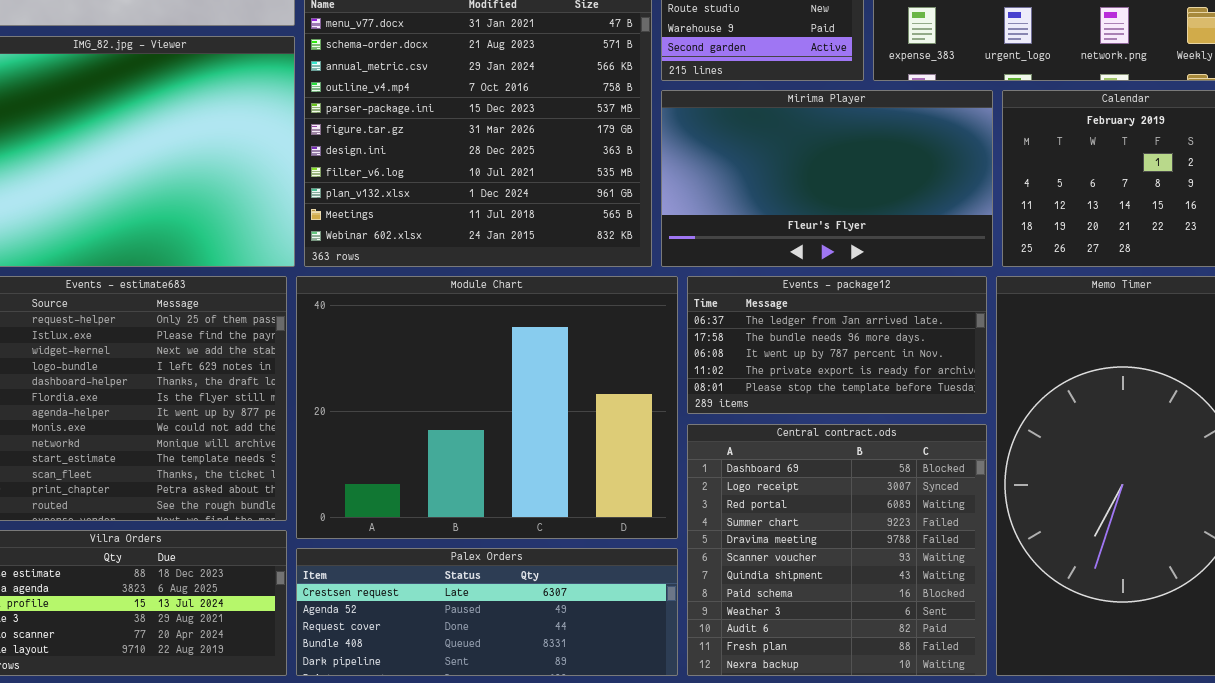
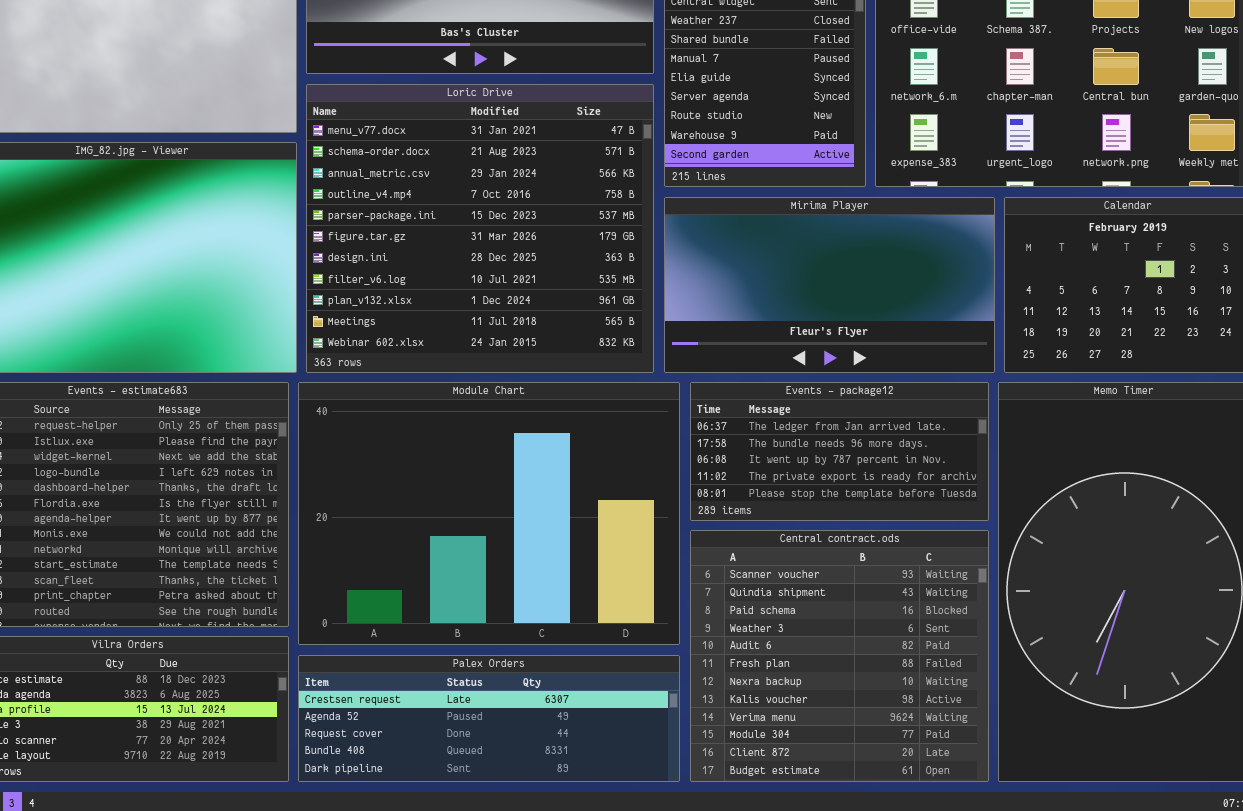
Central contract.ods: [687,424,987,676] -> [690,530,989,782], scrolled down 5 rows

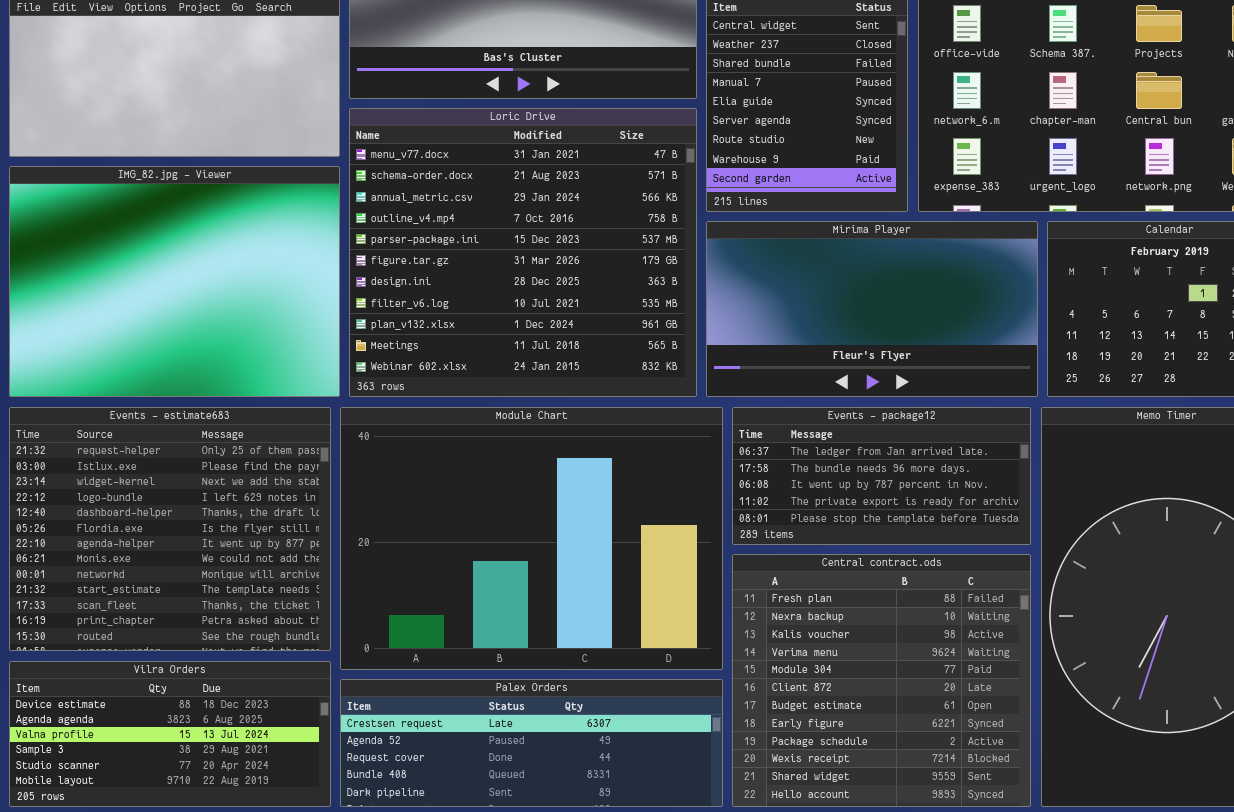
Central contract.ods: [690,530,989,782] -> [732,554,1031,807], scrolled down 5 rows

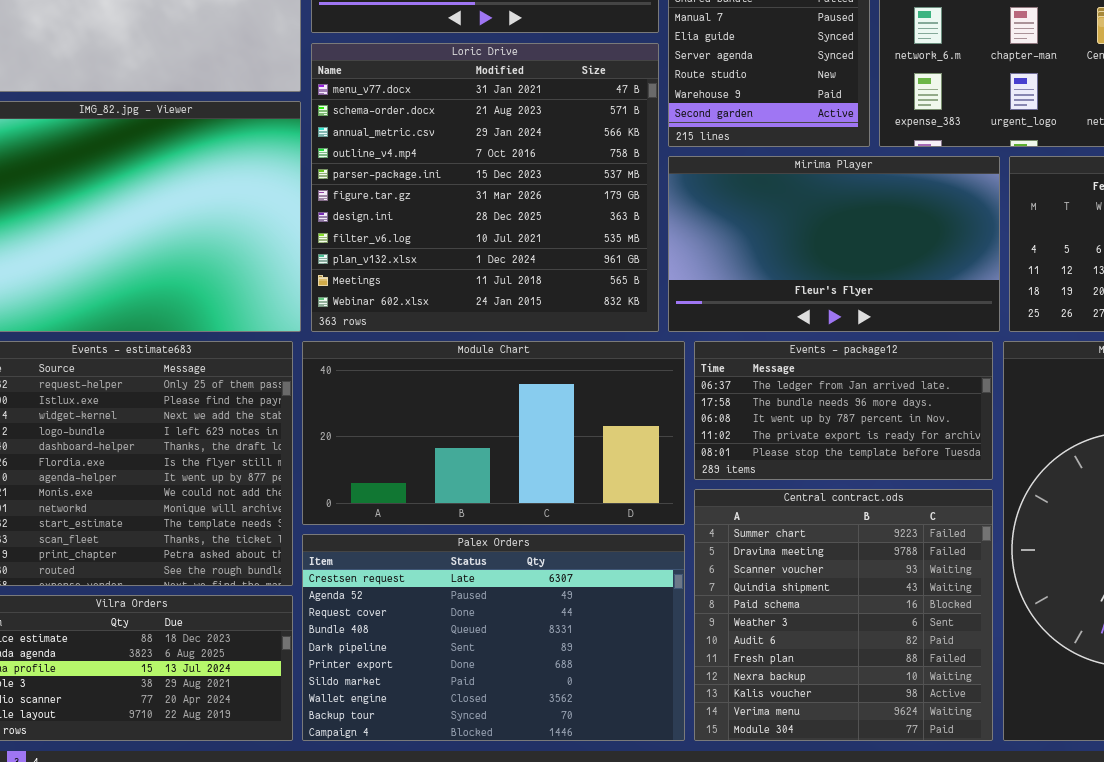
Module Chart: [340,407,723,670] -> [302,341,685,525], resized
Central contract.ods: [732,554,1031,807] -> [694,489,993,741], scrolled up 7 rows
Palex Orders: [340,679,723,807] -> [302,534,685,741], resized

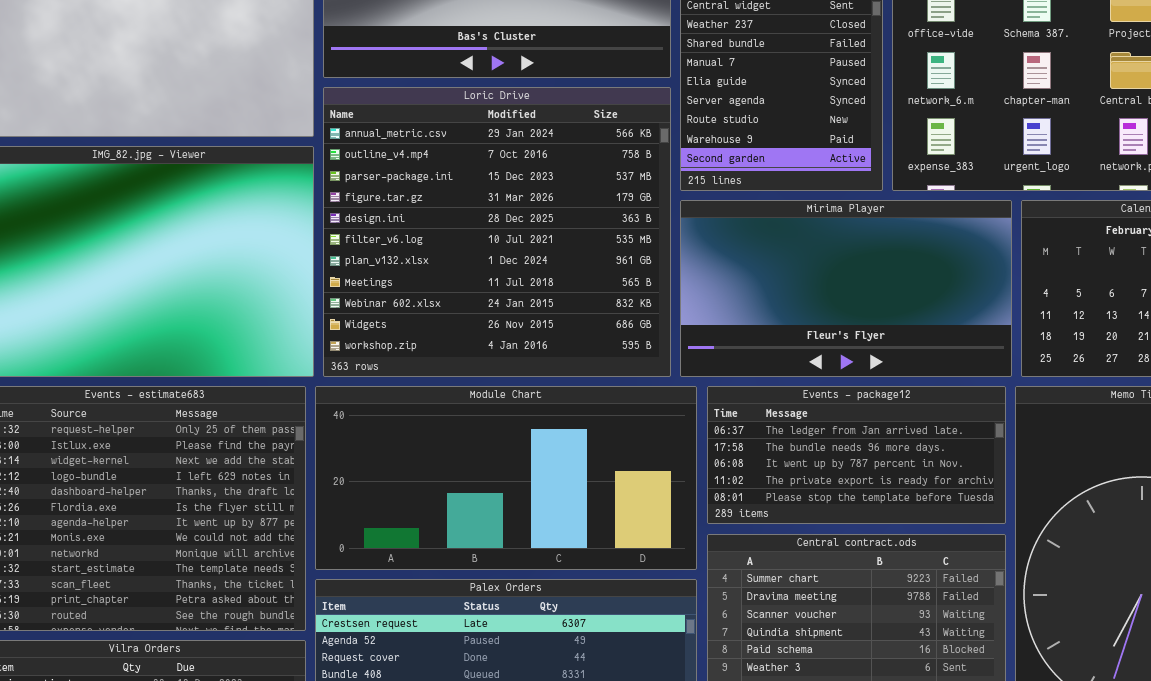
Loric Drive: [311,43,659,332] -> [323,87,671,377], scrolled down 2 rows

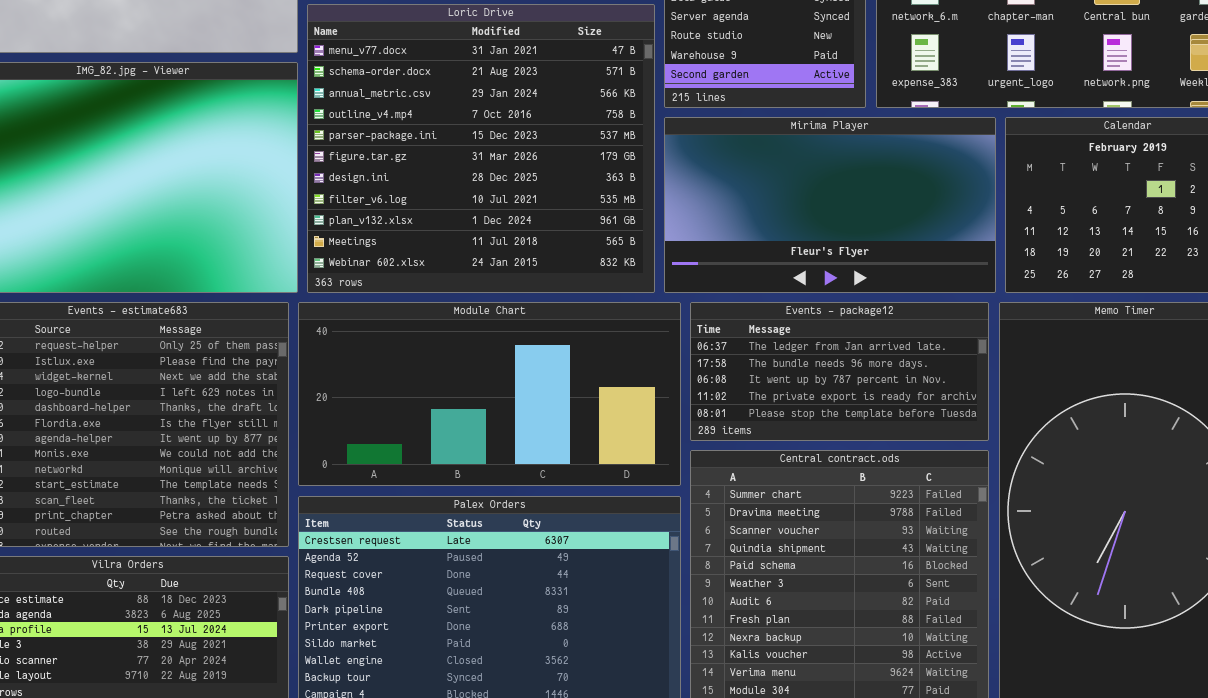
Loric Drive: [323,87,671,377] -> [307,4,655,293], scrolled up 2 rows

